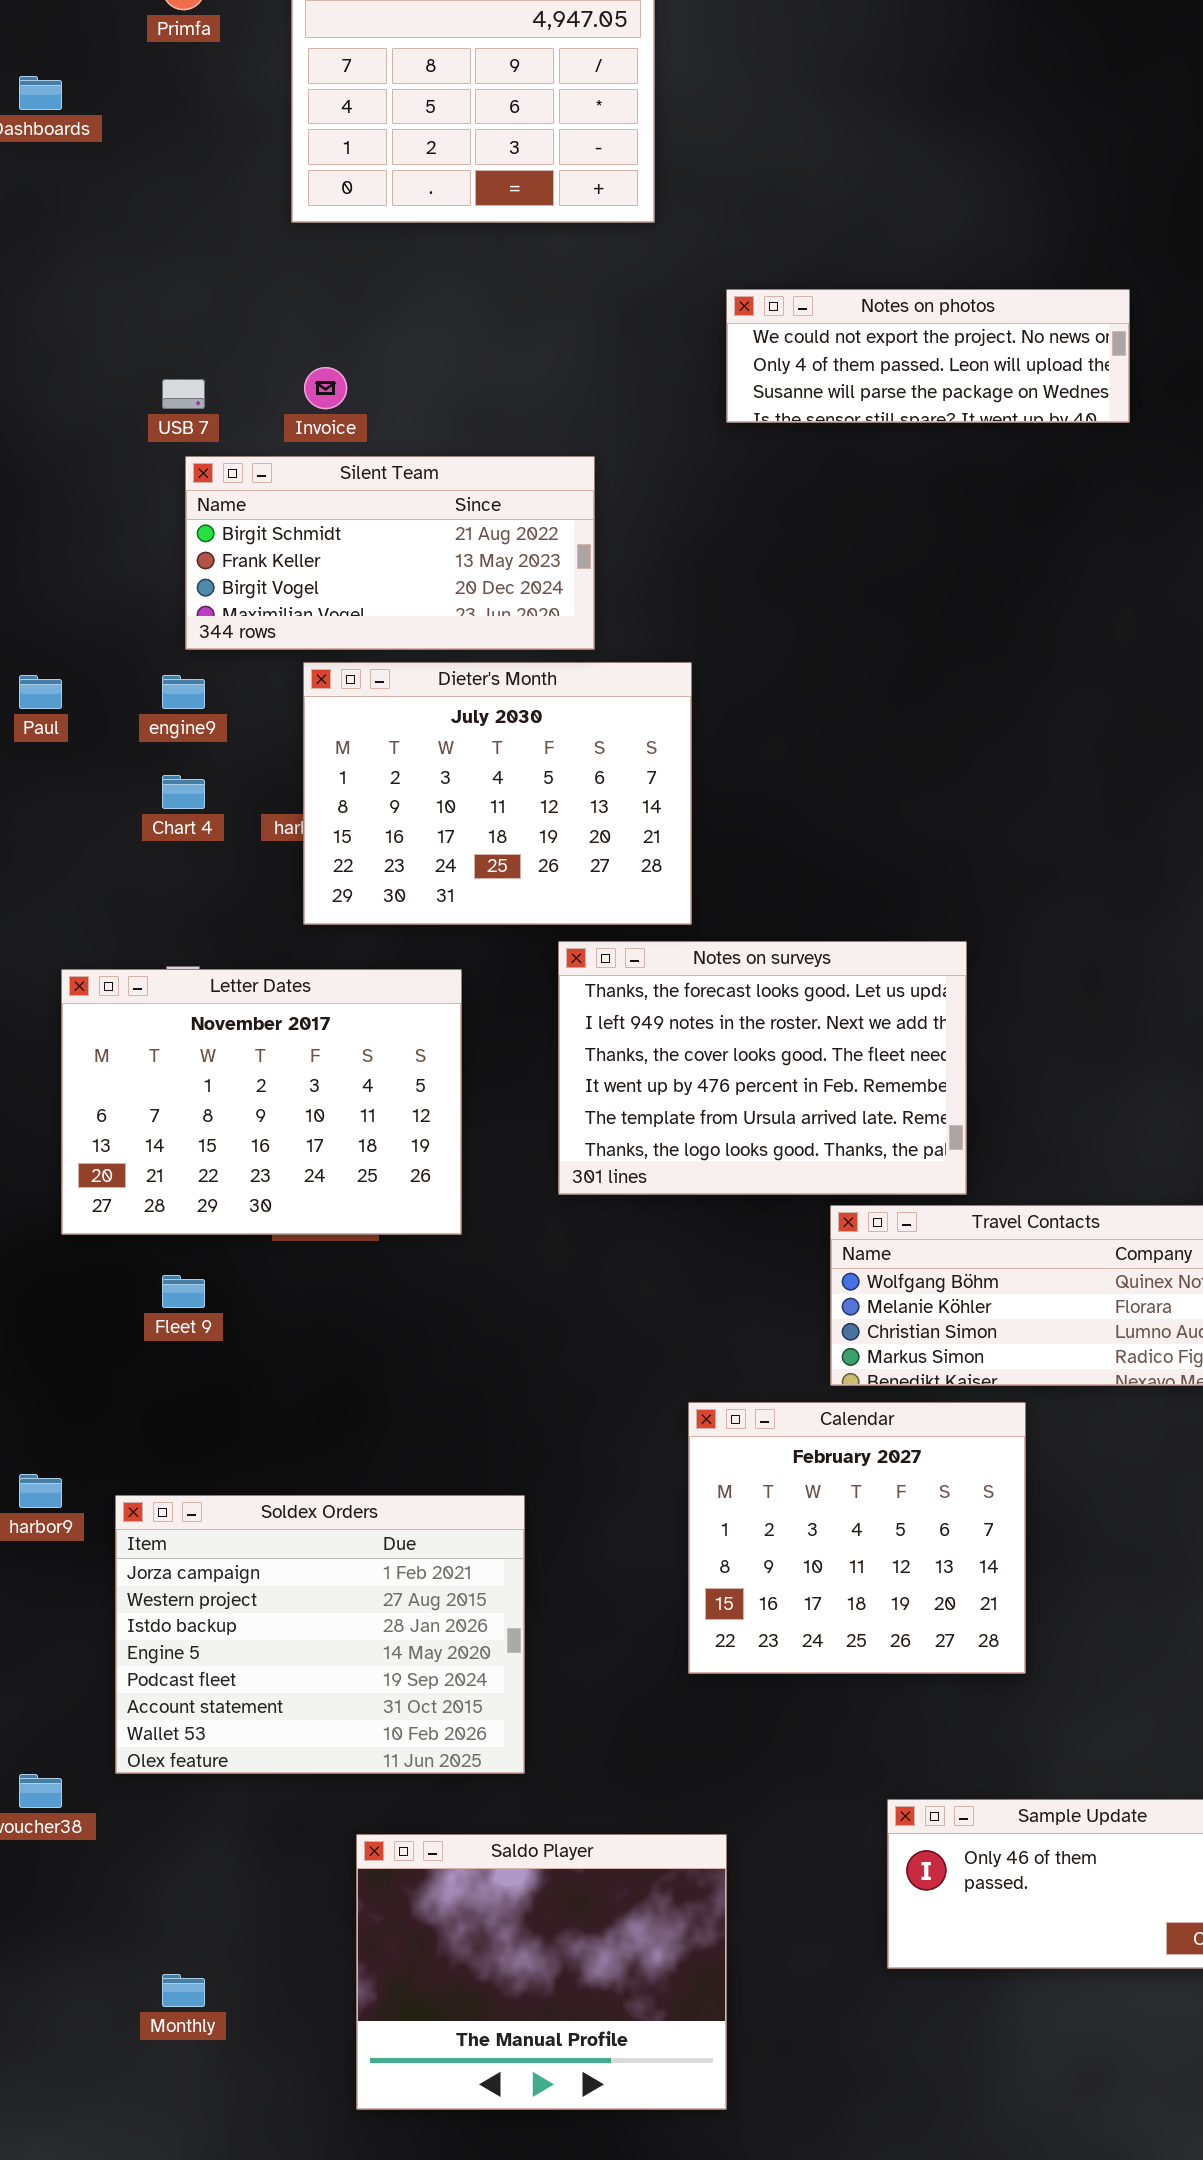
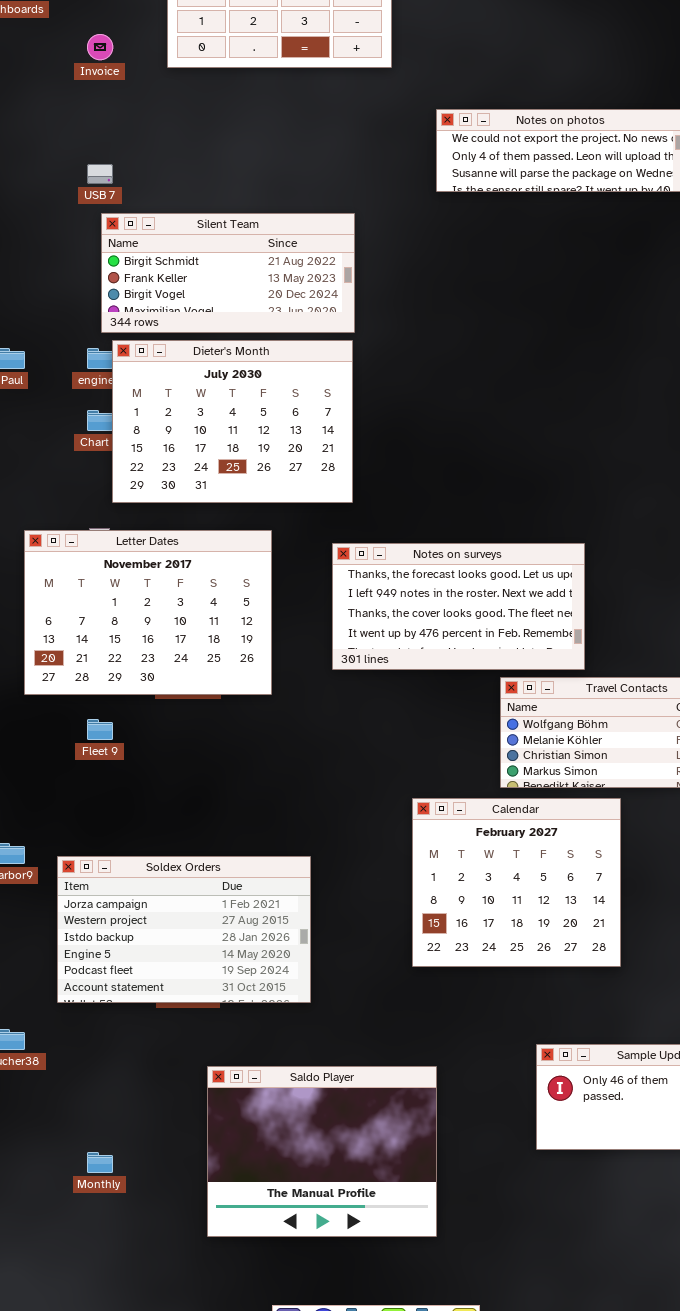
Invoice: [304,367,347,409] -> [87,34,113,60], moved
Dieter's Month: [303,662,692,925] -> [112,340,353,503], moved
Notes on surveys: [558,941,967,1195] -> [332,543,585,670], resized
Soldex Orders: [115,1495,525,1774] -> [57,856,311,1003], resized

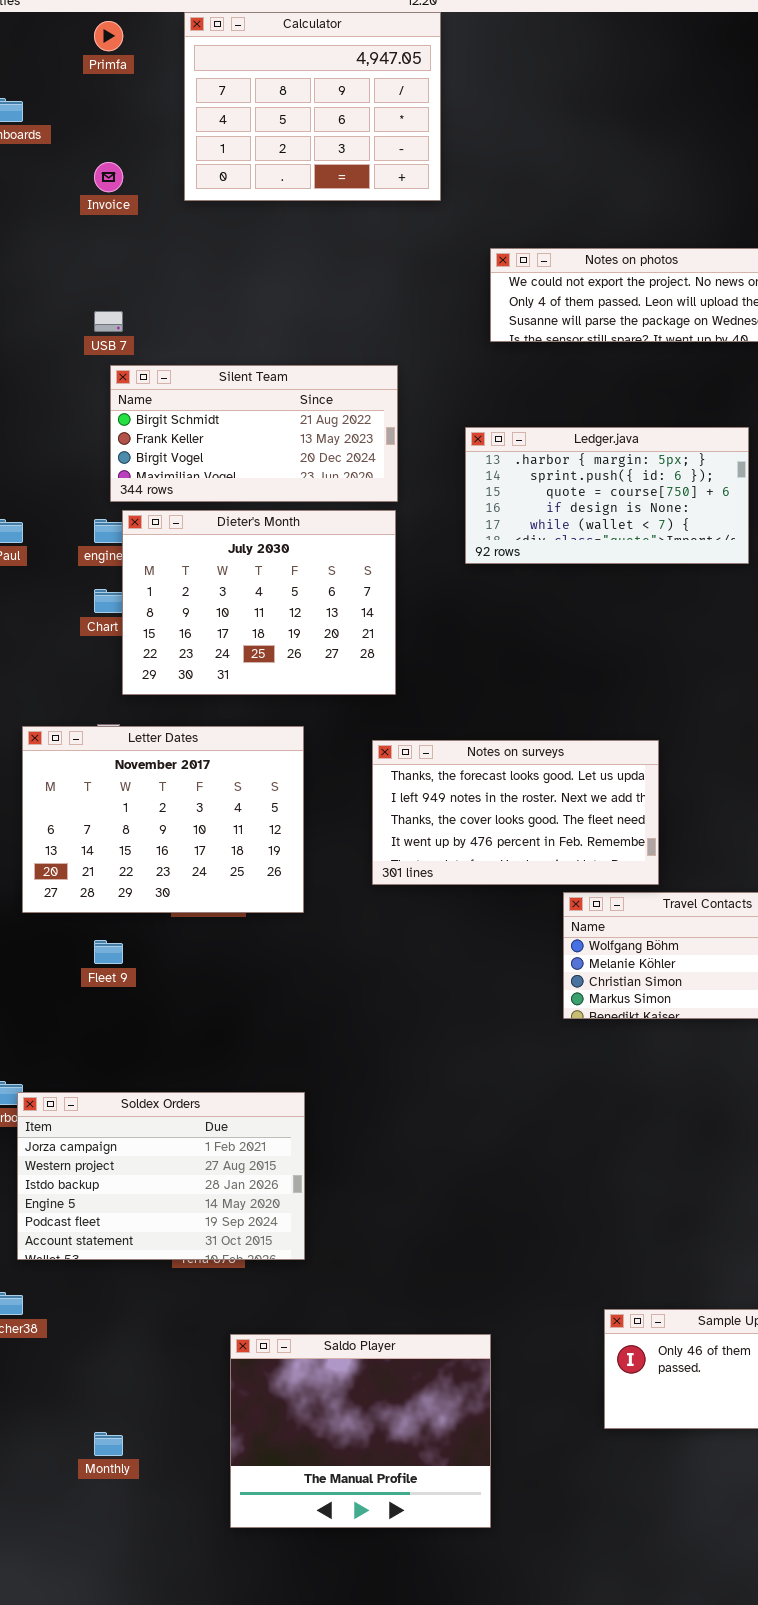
Ledger.java: none -> [465,427,749,564], opened
Calendar: [412,798,621,967] -> none, closed
Soldex Orders: [57,856,311,1003] -> [17,1092,305,1260], moved

